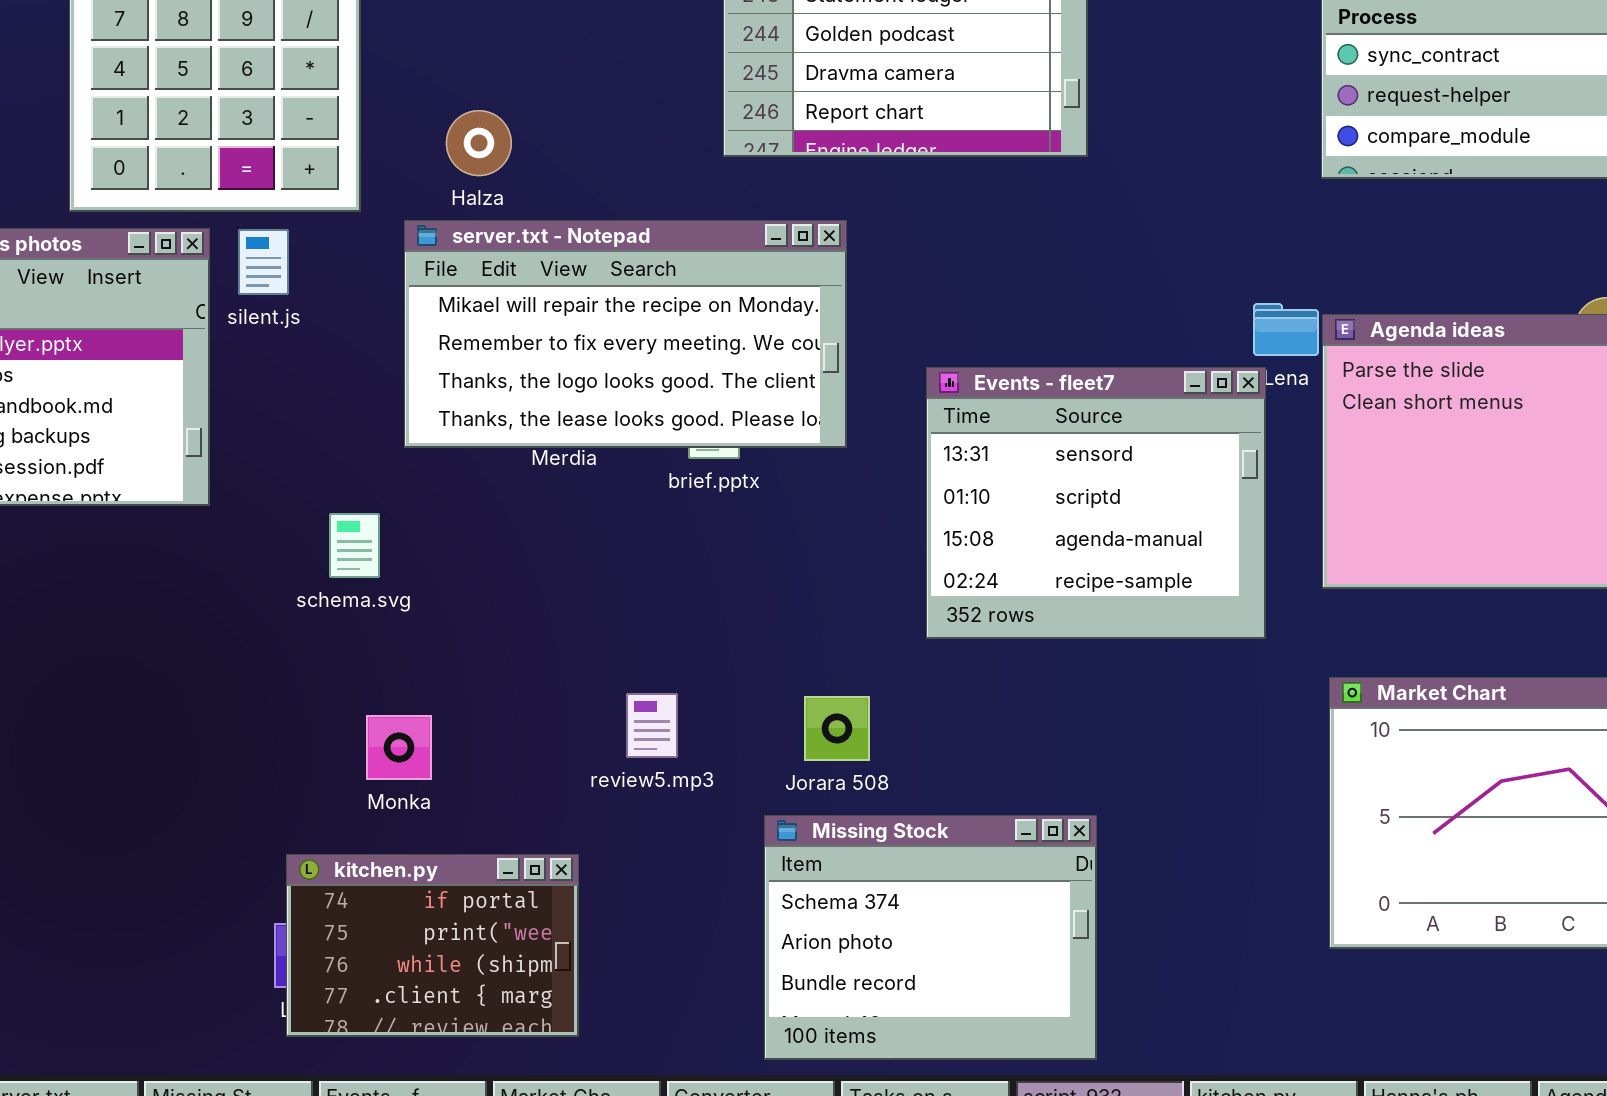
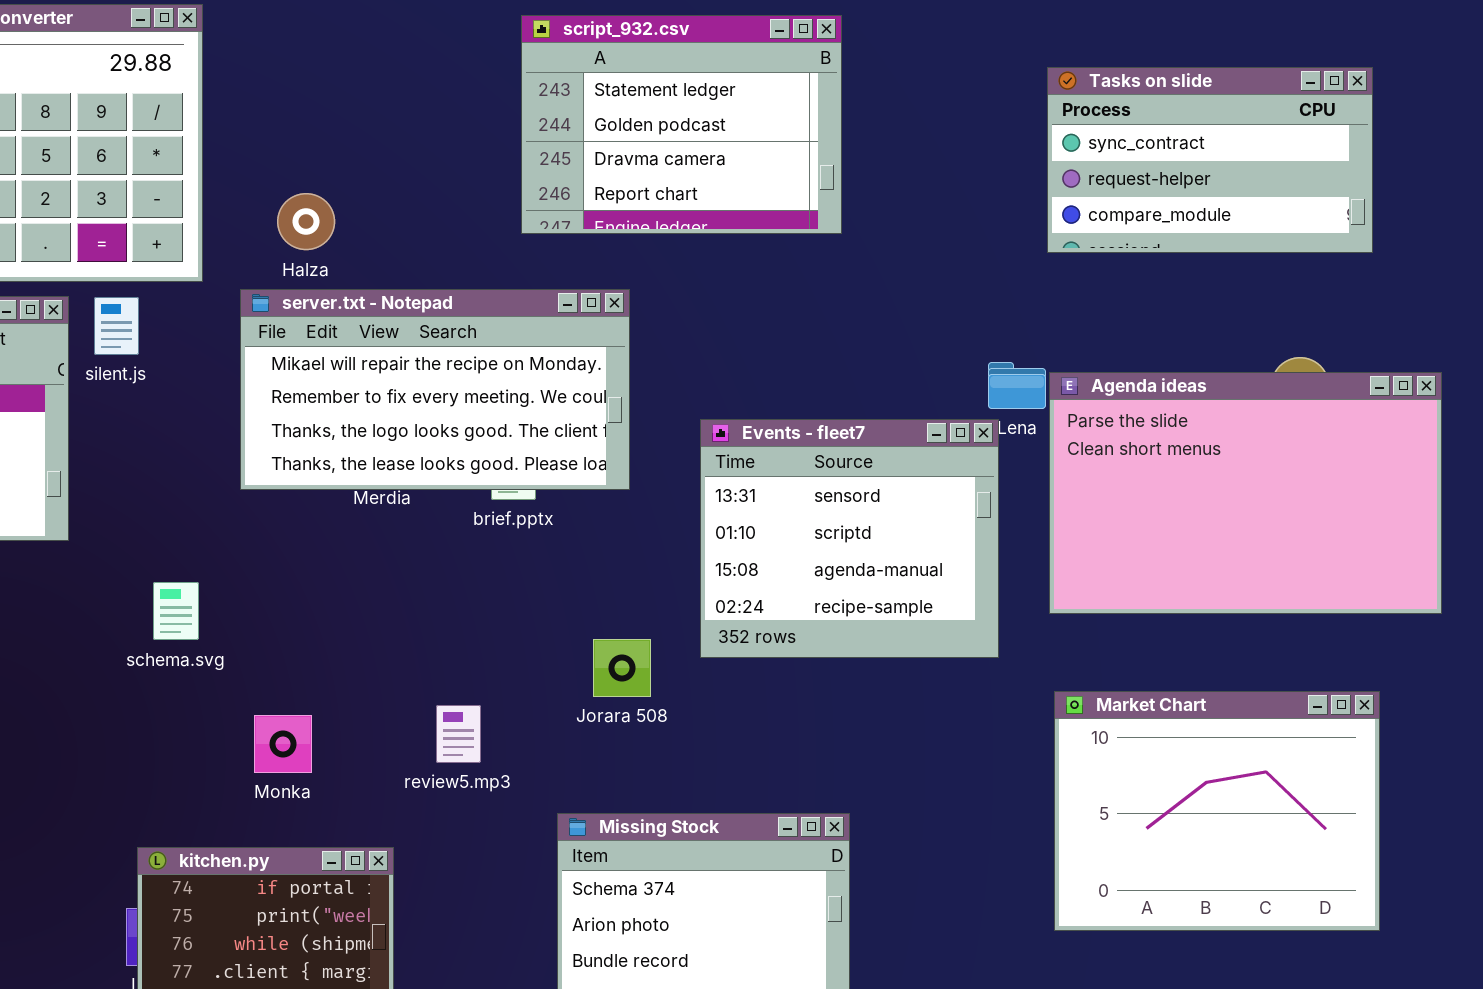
schema.svg: [329,513,380,578] -> [153,582,199,640], moved
Jorara 508: [804,696,870,761] -> [593,639,651,697], moved
Monka: [366,715,432,780] -> [254,715,312,773], moved

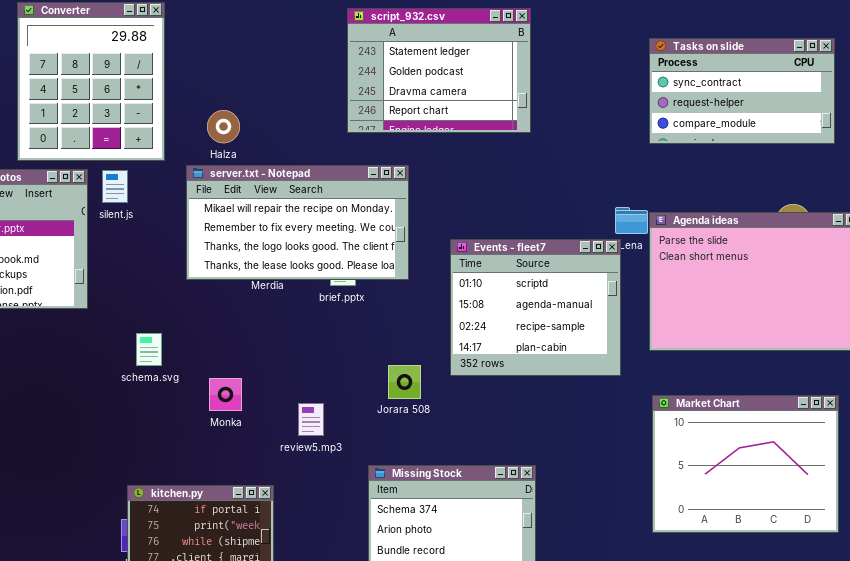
Events - fleet7: [700,419,999,658] -> [450,239,621,376], scrolled down 1 row
Monka: [254,715,312,773] -> [209,378,242,411], moved

